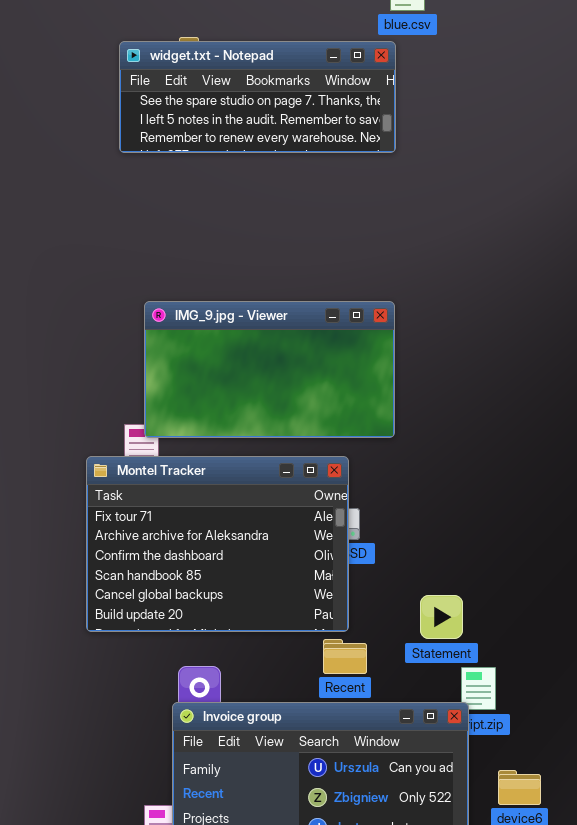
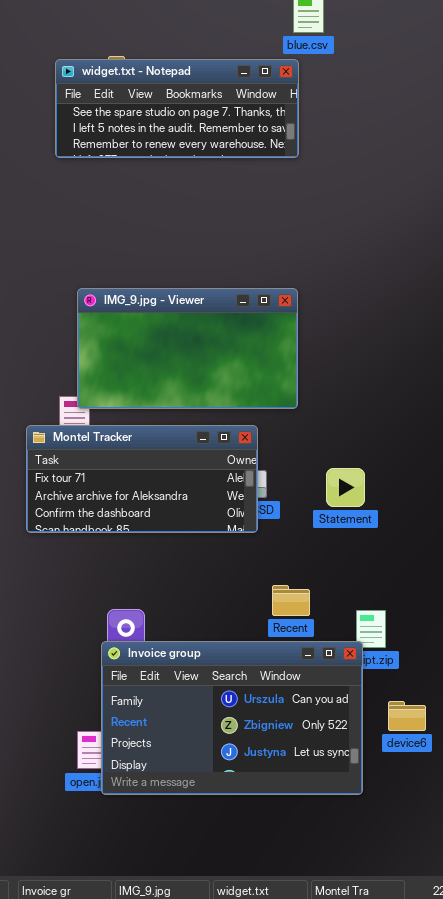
Montel Tracker: [86,456,349,632] -> [26,425,258,533], resized
Statement: [420,595,463,639] -> [326,468,365,507], moved
Recent: [323,639,367,674] -> [272,585,310,616], moved

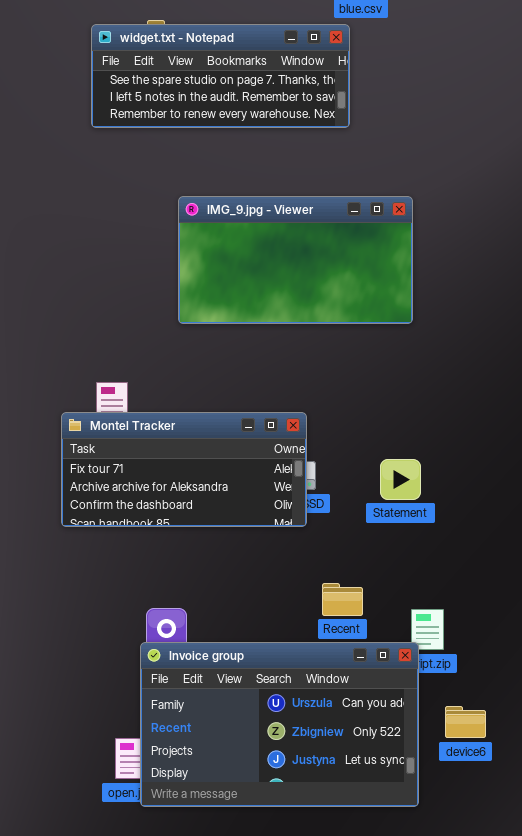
IMG_9.jpg - Viewer: [77,288,298,409] -> [178,196,413,324], moved

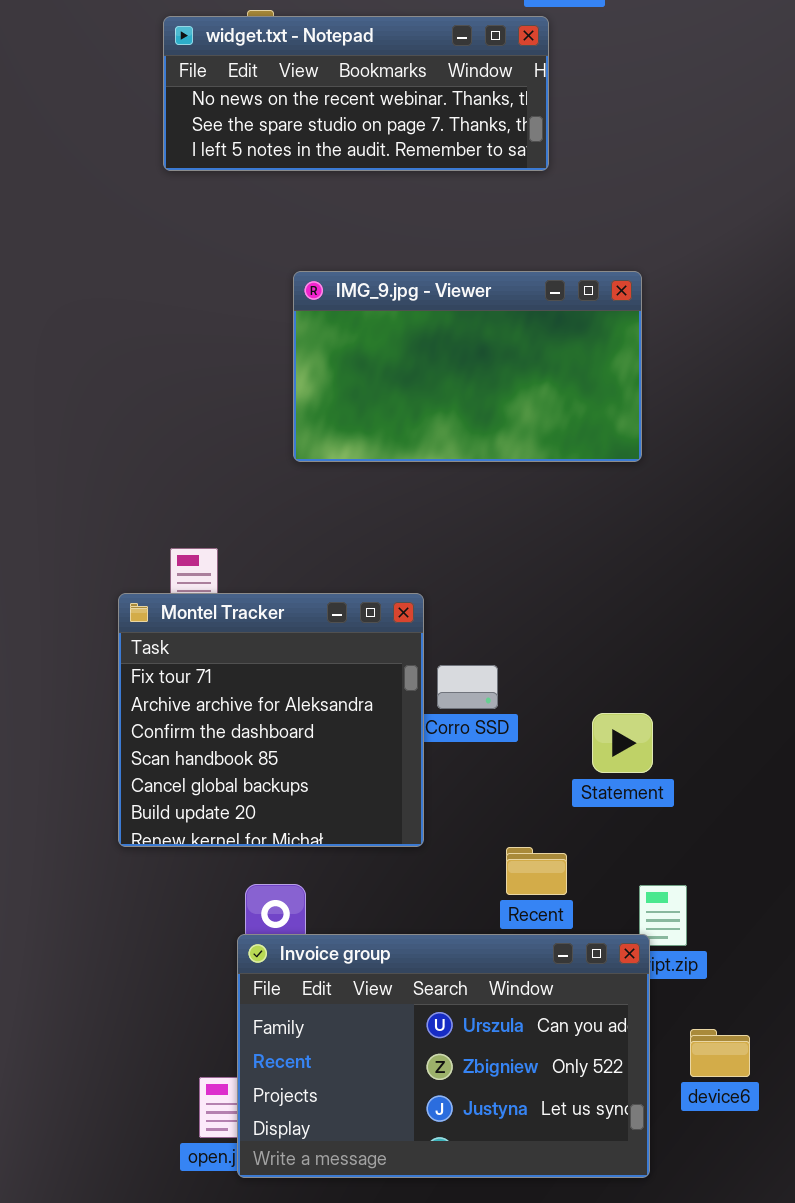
widget.txt - Notepad: [91,24,350,128] -> [163,16,549,171], scrolled up 1 row
Montel Tracker: [61,412,307,527] -> [118,593,424,847], resized
Statement: [380,459,421,500] -> [592,713,653,773], moved

